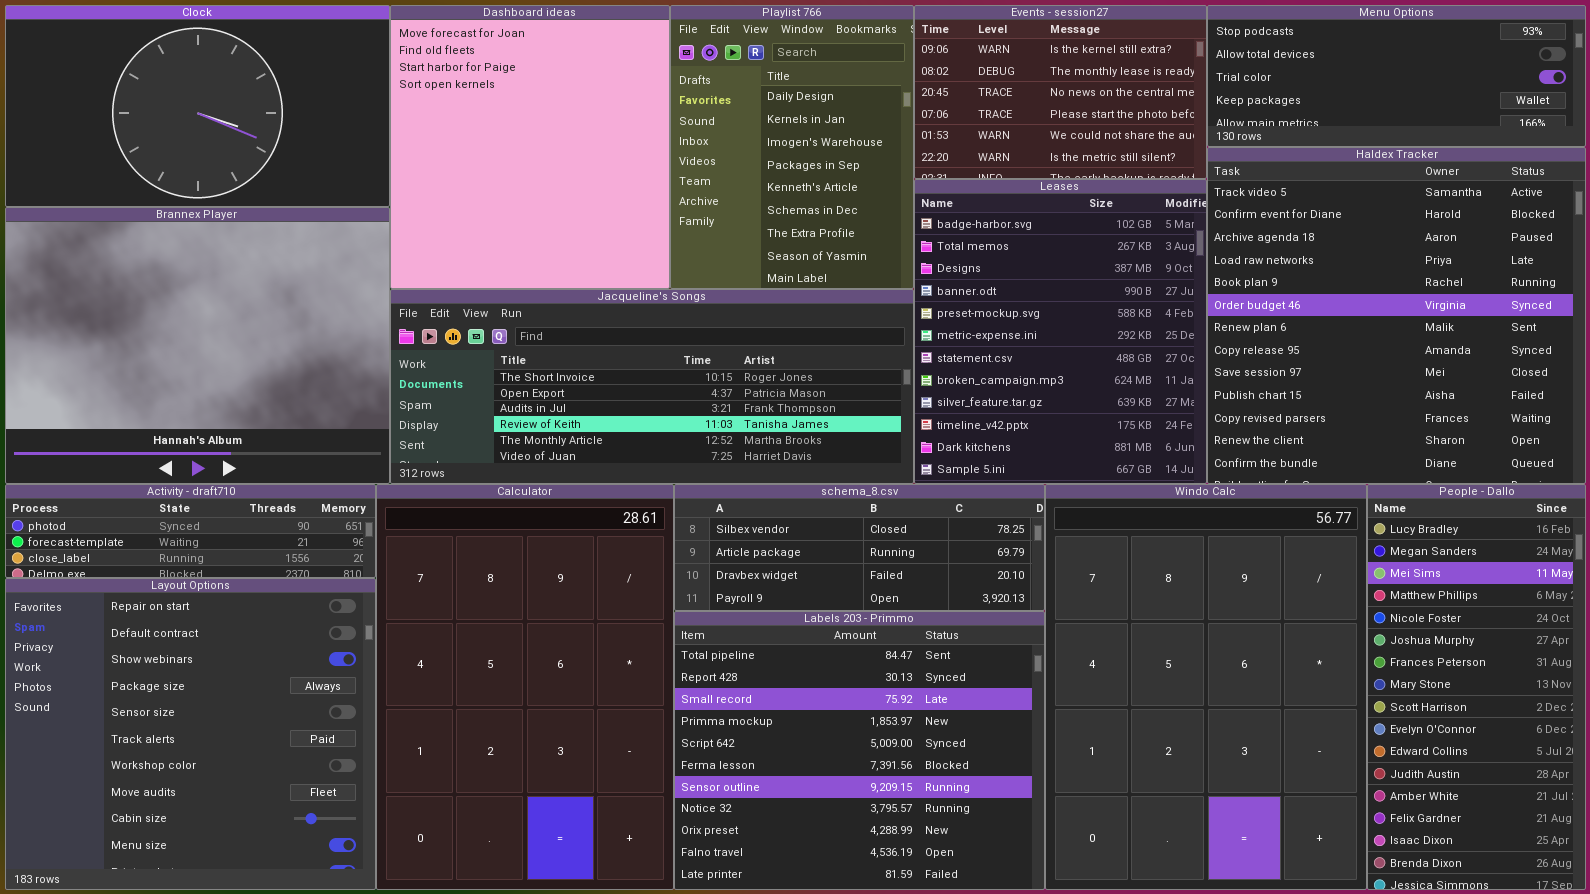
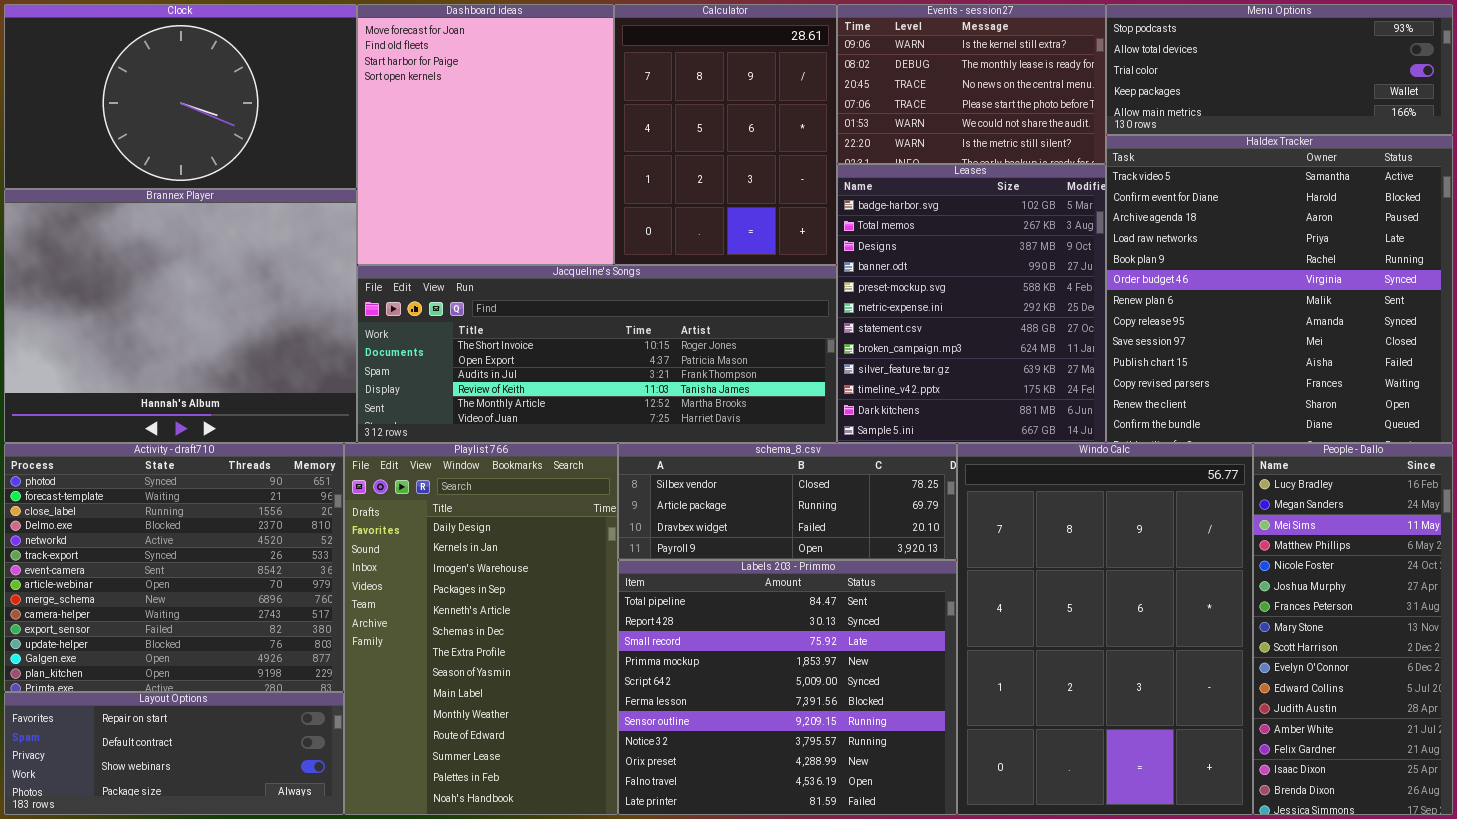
Playlist 766: [670,5,914,289] -> [344,443,618,815], moved, resized
Activity - draft710: [5,484,376,578] -> [4,443,344,692], resized
Calculator: [376,484,674,890] -> [614,4,837,265], moved, resized
Layout Options: [5,578,376,890] -> [4,692,344,815], resized

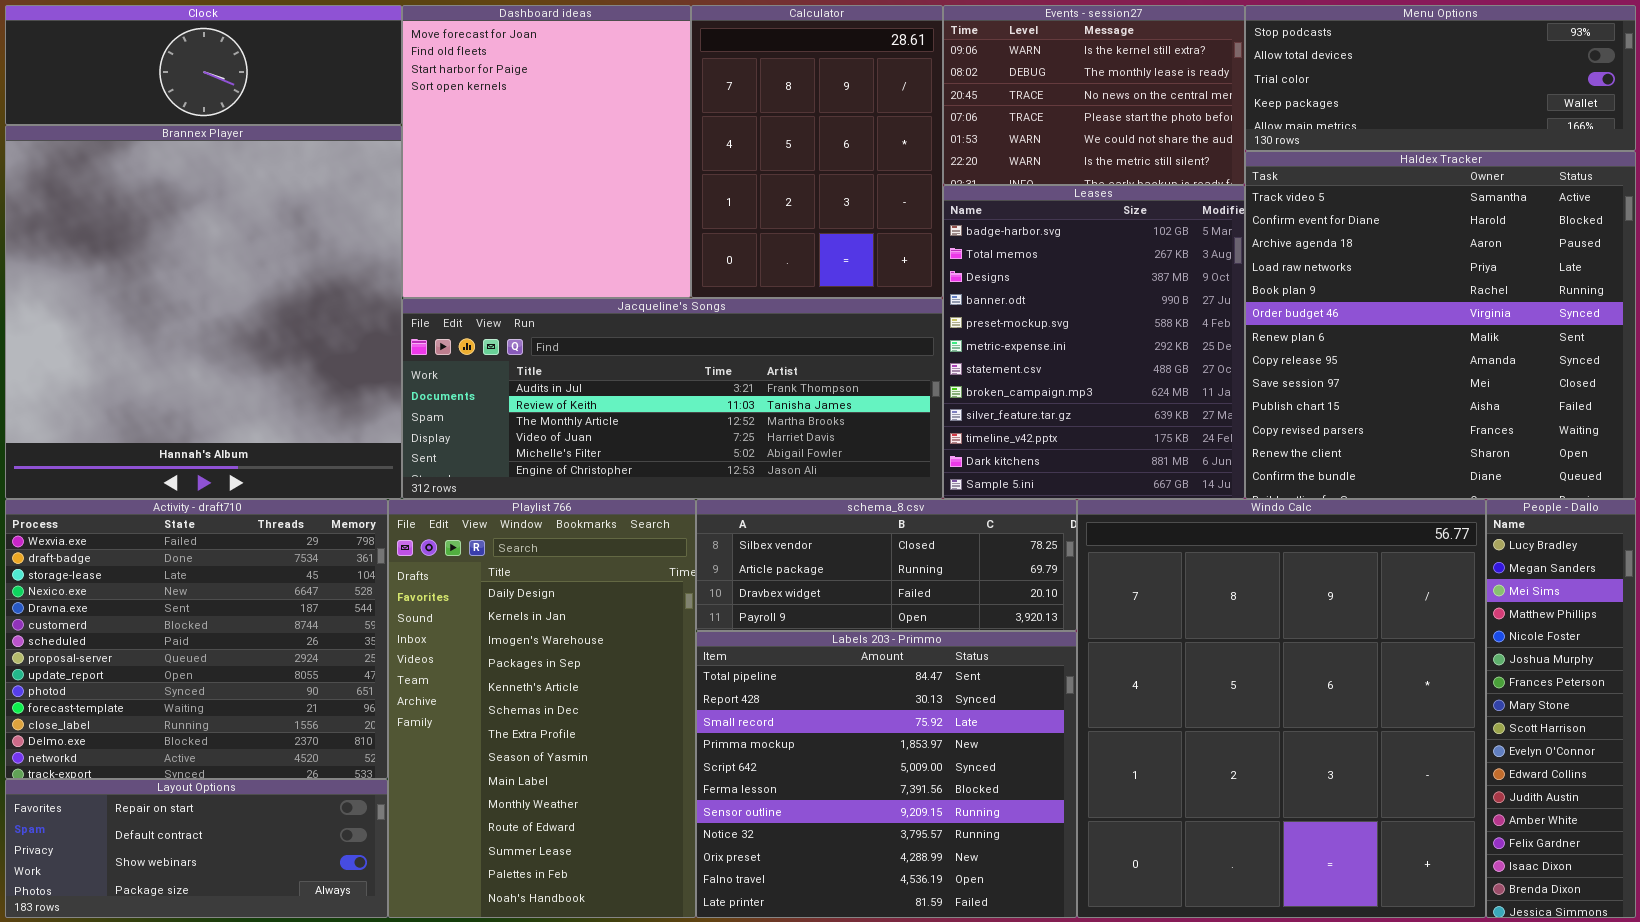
Clock: [4,4,357,189] -> [5,5,402,125], resized
Brannex Player: [4,189,357,443] -> [5,125,402,499], resized
Jacqueline's Songs: [357,265,837,443] -> [402,298,943,499], scrolled down 2 rows
Activity - draft710: [4,443,344,692] -> [5,499,388,779], scrolled up 9 rows
Windo Calc: [957,443,1253,815] -> [1077,499,1486,918], resized
People - Dallo: [1253,443,1453,815] -> [1486,499,1636,918], resized

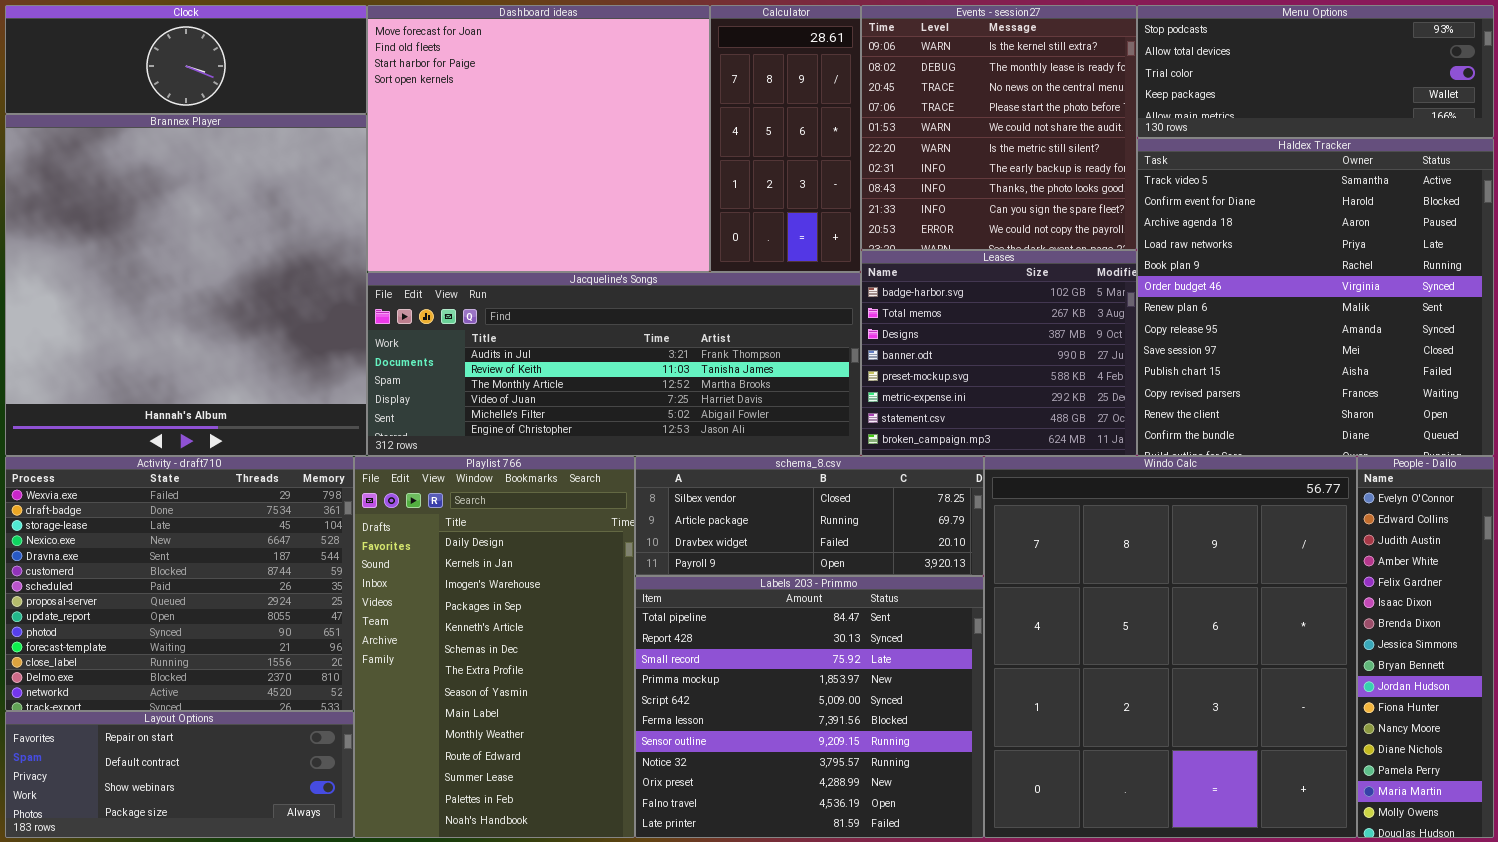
Dashboard ideas: [402,5,691,298] -> [367,5,710,272], resized
Calculator: [691,5,943,298] -> [710,5,861,272], resized
Events - session27: [943,5,1245,185] -> [861,5,1137,250], resized
Leases: [943,185,1245,499] -> [861,250,1137,456], resized
People - Dallo: [1486,499,1636,918] -> [1357,456,1494,838], scrolled down 9 rows

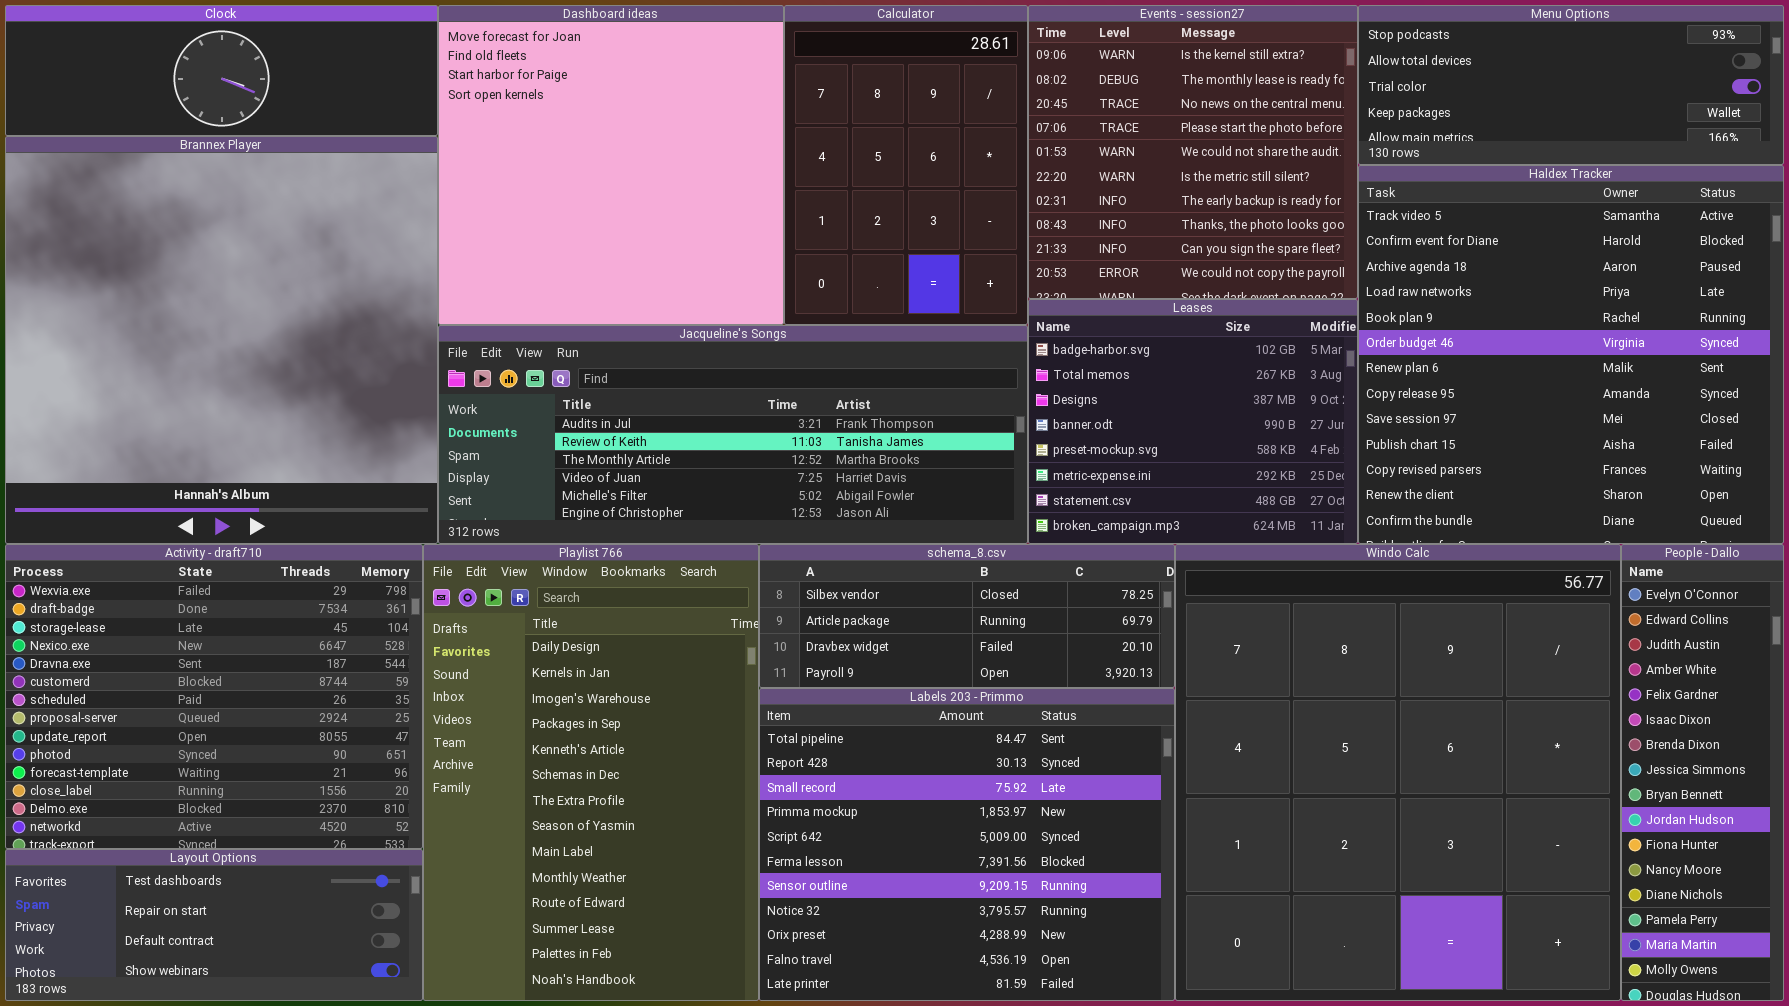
Dashboard ideas: [367,5,710,272] -> [438,5,784,325], resized
Calculator: [710,5,861,272] -> [784,5,1028,325], resized
Layout Options: [5,711,354,838] -> [5,849,423,1001], scrolled up 1 row

